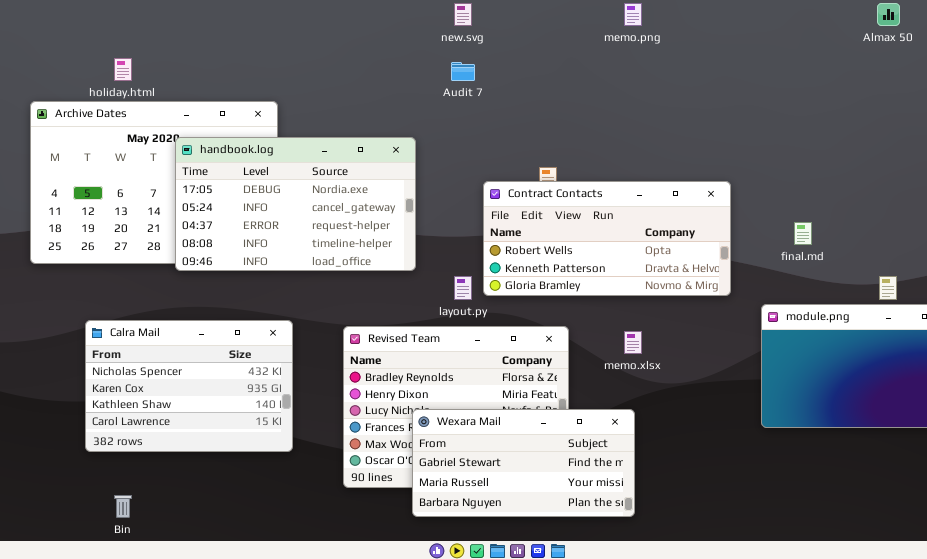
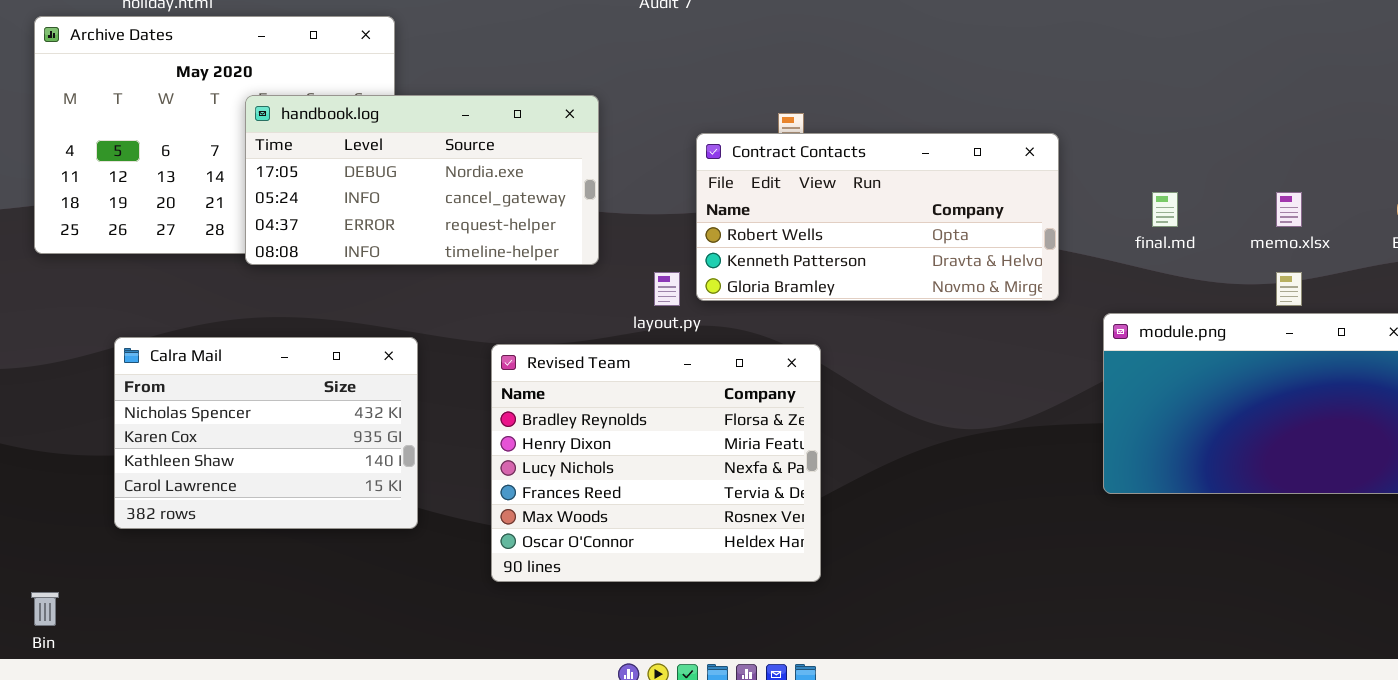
handbook.log: [175,137,416,271] -> [245,95,599,265], resized
memo.xlsx: [624,331,642,354] -> [1276,192,1302,227], moved
Wexara Mail: [412,409,635,517] -> none, closed
Bin: [114,495,132,518] -> [31,592,59,626], moved

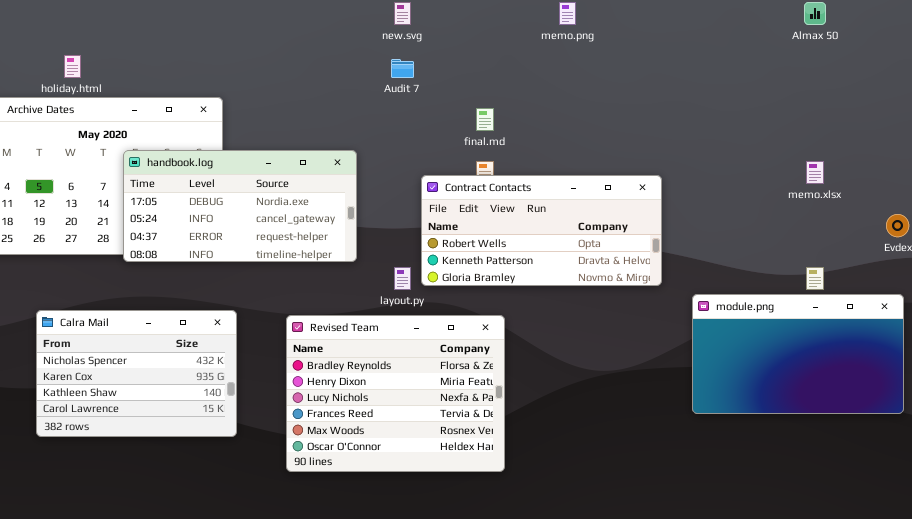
final.md: [1152,192,1178,227] -> [476,108,494,131], moved
memo.xlsx: [1276,192,1302,227] -> [806,161,824,184], moved

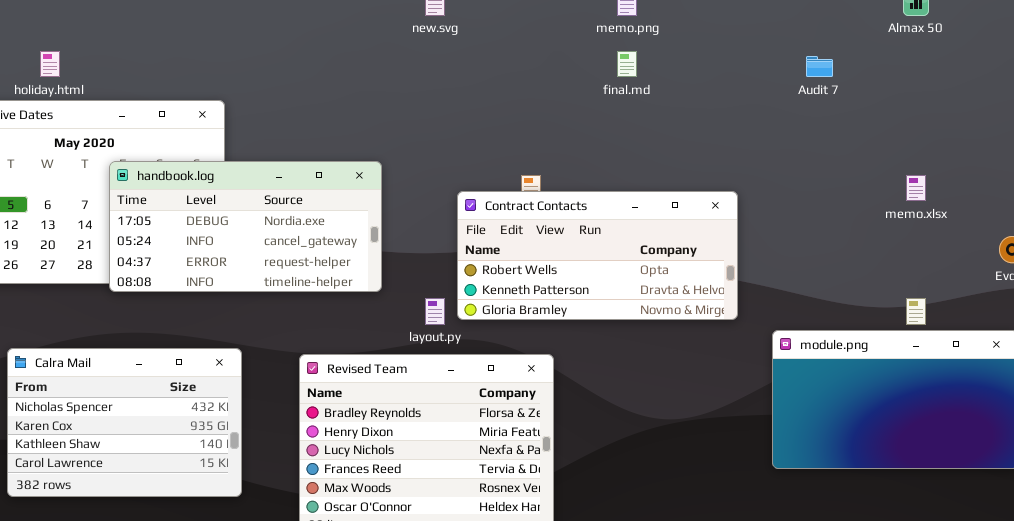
Audit 7: [391,59,414,78] -> [806,56,833,77], moved
final.md: [476,108,494,131] -> [617,51,637,77], moved

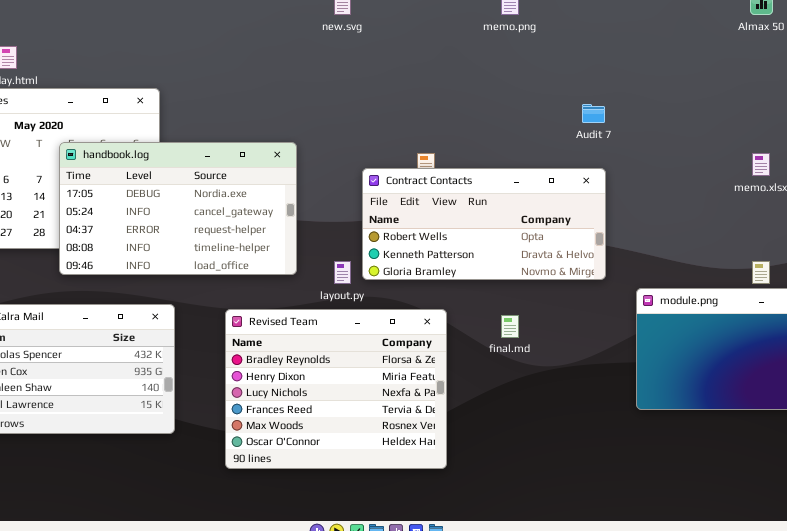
final.md: [617,51,637,77] -> [501,315,519,338], moved
Audit 7: [806,56,833,77] -> [582,104,605,123], moved
handbook.log: [109,161,382,292] -> [59,142,297,275], resized

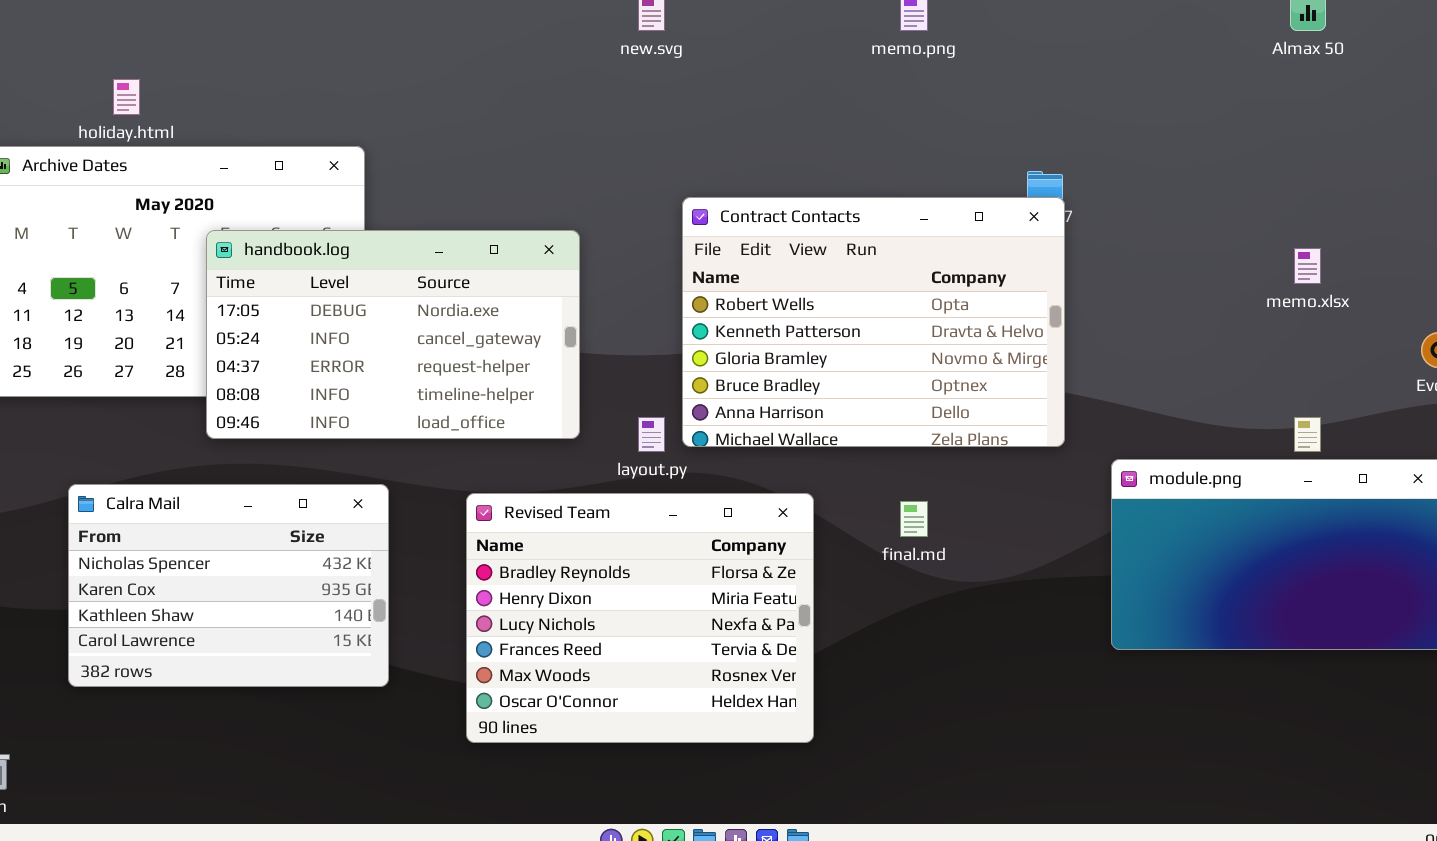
Contract Contacts: [362,168,606,280] -> [682,197,1065,447], resized

